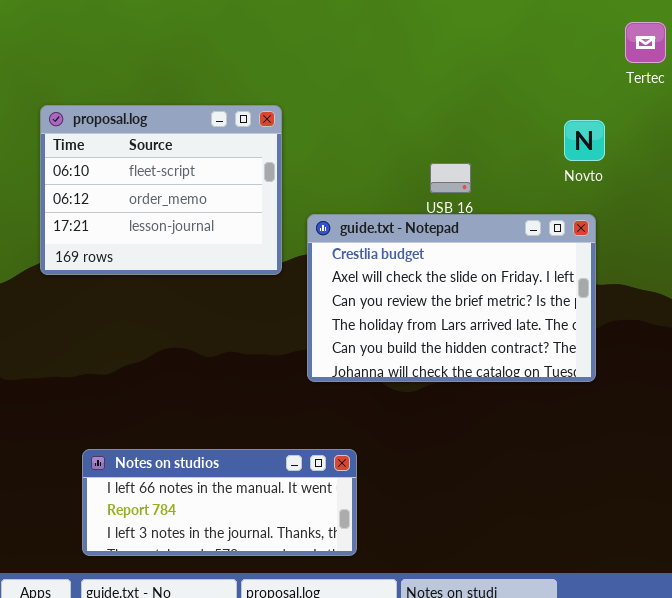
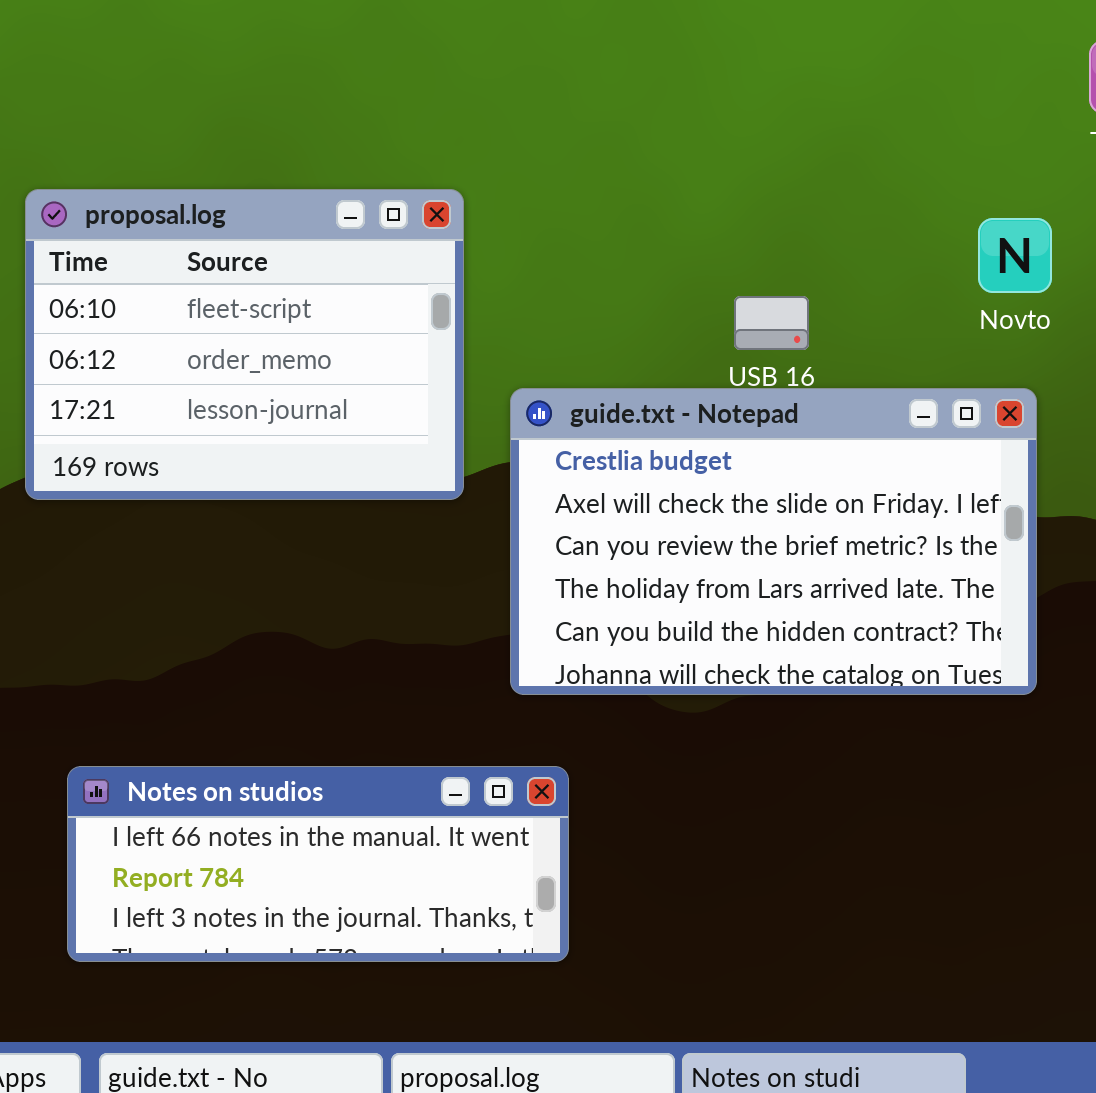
Notes on studios: [82,449,357,556] -> [67,766,569,962], moved

